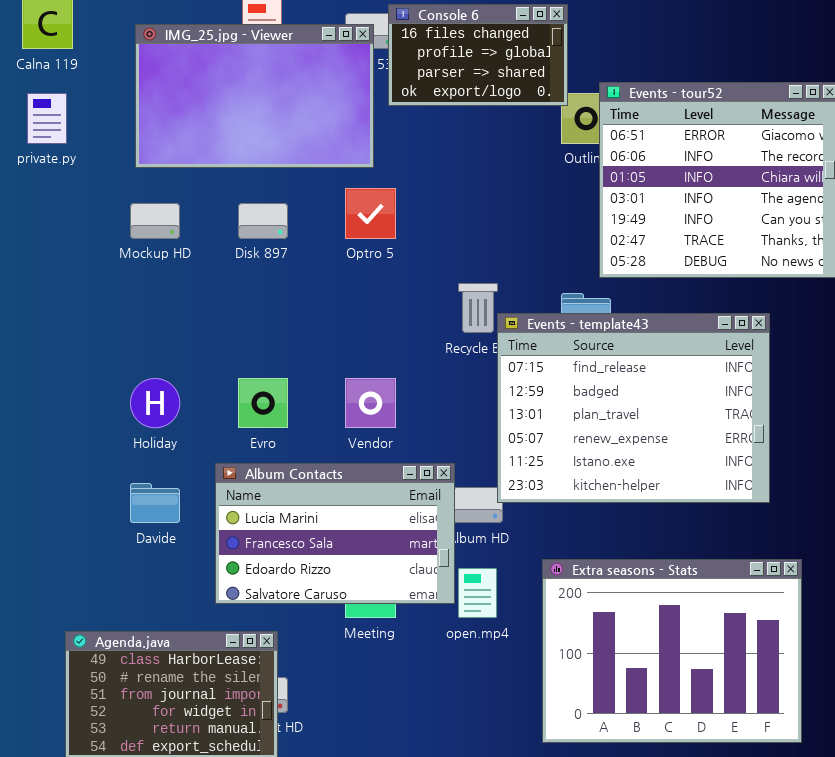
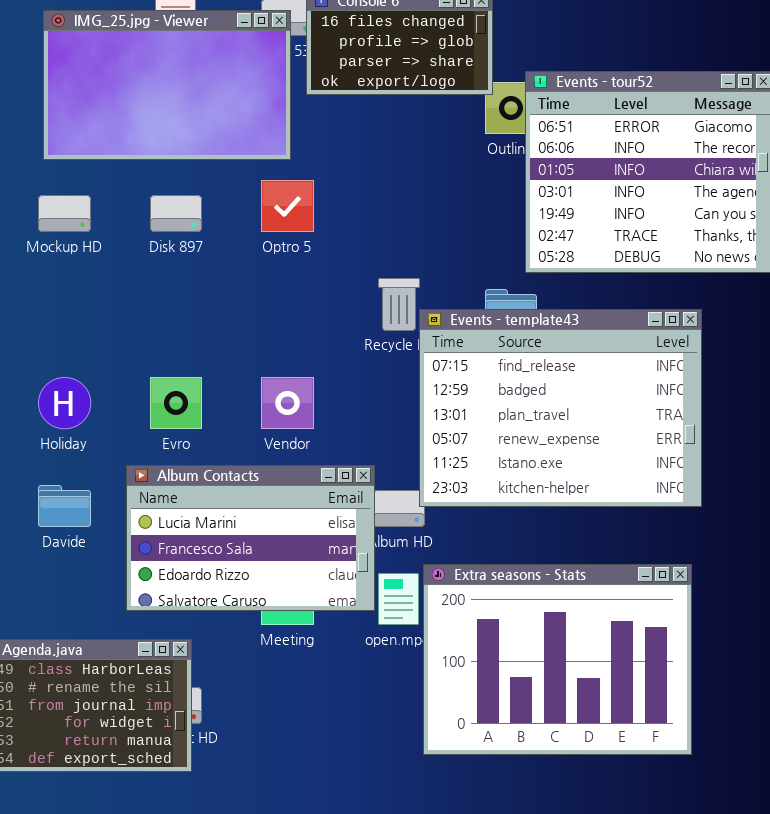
Extra seasons - Stats: [542,559,802,743] -> [423,564,692,755], moved

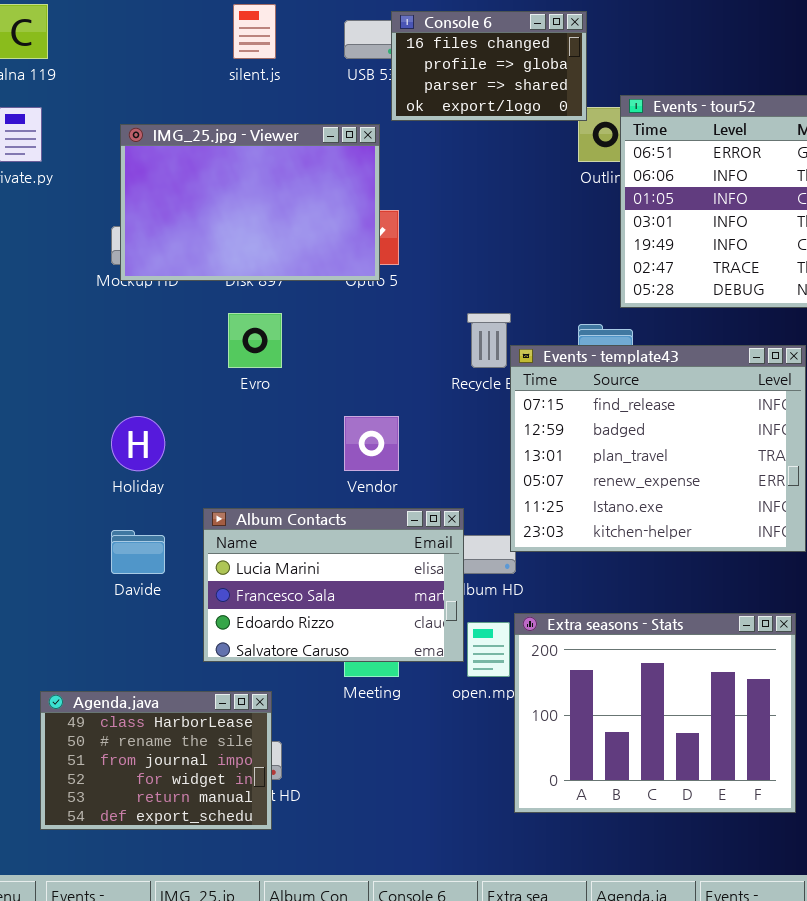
IMG_25.jpg - Viewer: [43,10,291,160] -> [120,124,380,281], moved
Evro: [150,377,202,429] -> [228,313,282,368], moved

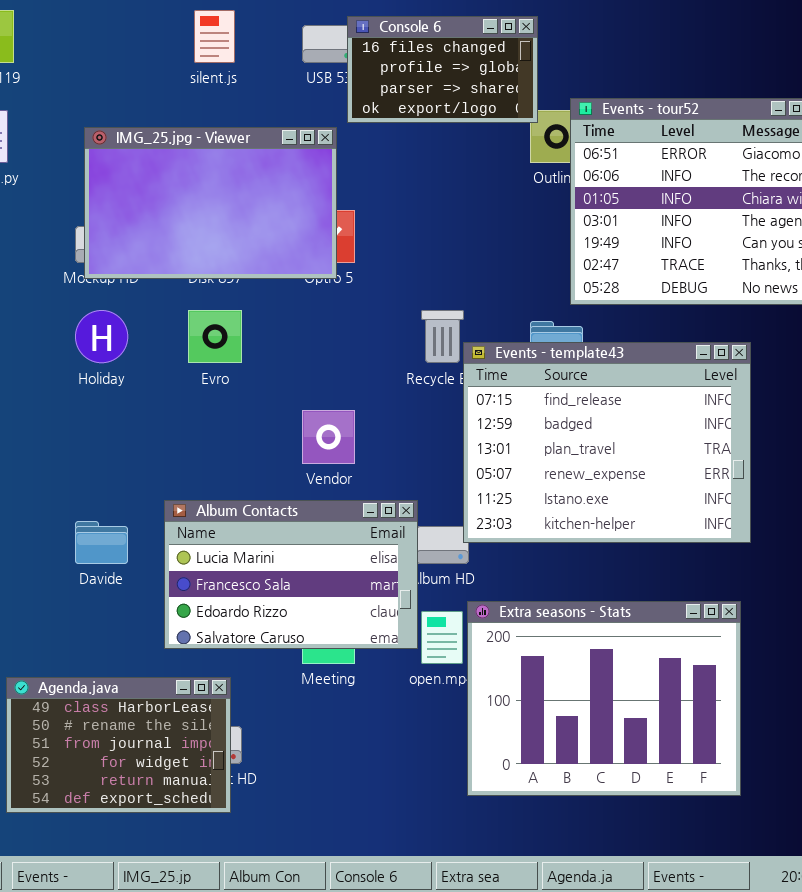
Holiday: [111,416,165,471] -> [75,310,128,363], moved

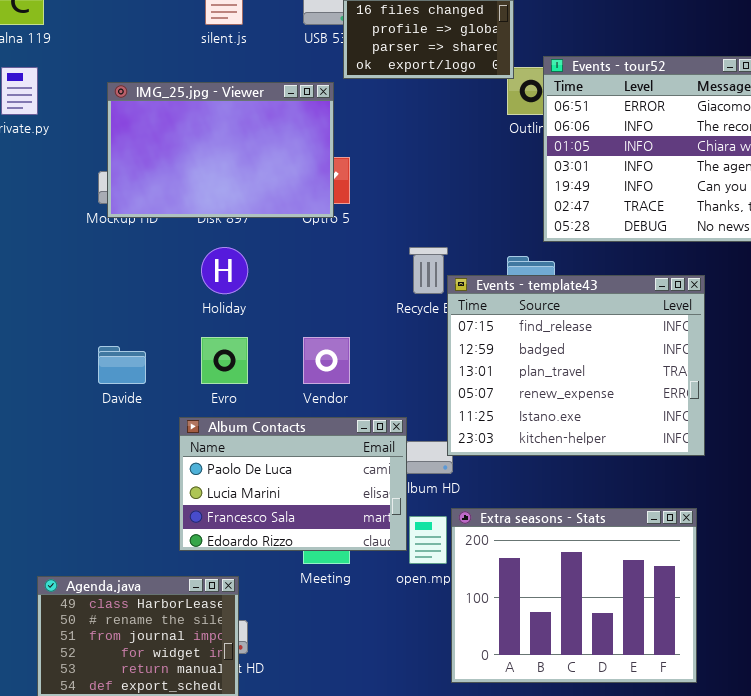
Holiday: [75,310,128,363] -> [201,247,248,294], moved
Evro: [188,310,242,363] -> [201,337,248,384], moved
Album Contacts: [164,500,418,649] -> [179,417,407,551], scrolled up 1 row
Davide: [75,521,128,564] -> [98,346,146,384], moved

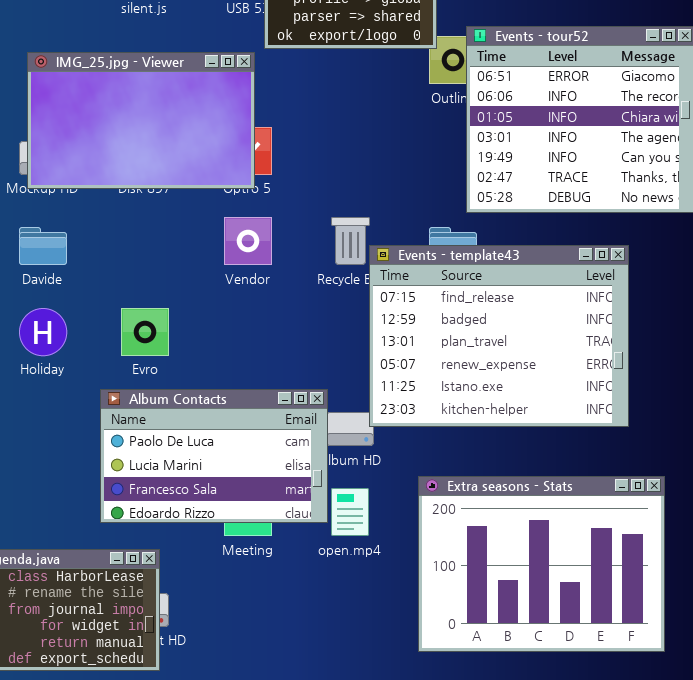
Holiday: [201,247,248,294] -> [19,308,67,356], moved
Vendor: [303,337,350,384] -> [224,217,272,265], moved
Davide: [98,346,146,384] -> [19,227,67,265], moved
Extra seasons - Stats: [451,508,697,683] -> [418,476,665,652], moved

